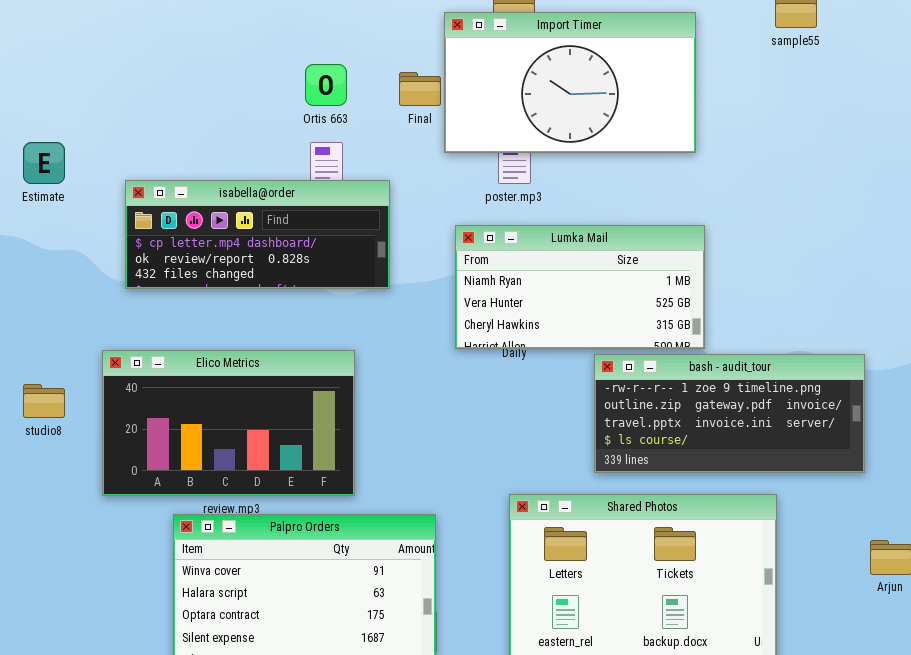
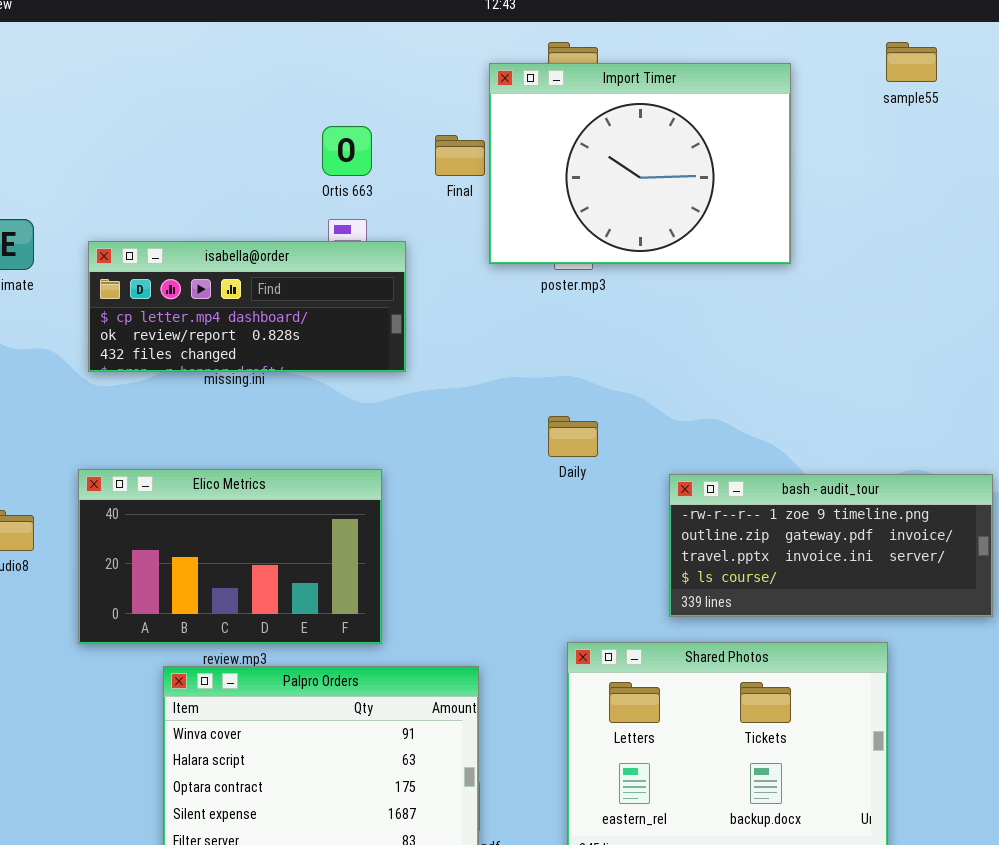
Import Timer: [444,12,696,153] -> [489,63,791,264], resized
isabella@order: [125,180,390,289] -> [88,241,406,372], moved
Lumka Mail: [455,225,705,349] -> none, closed

